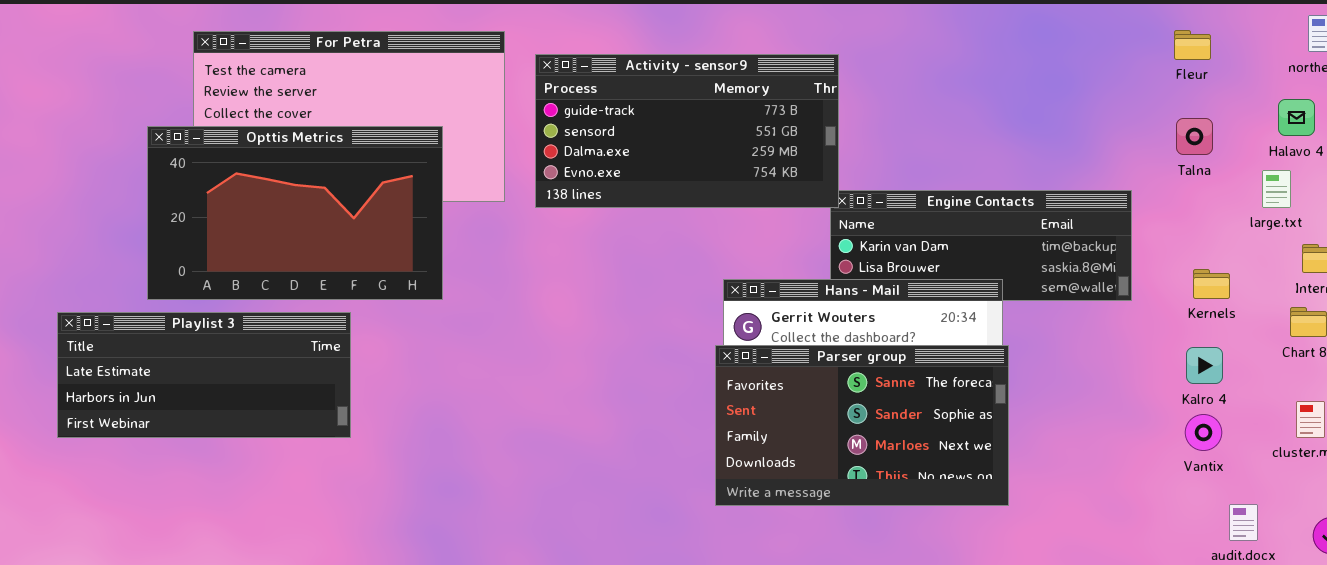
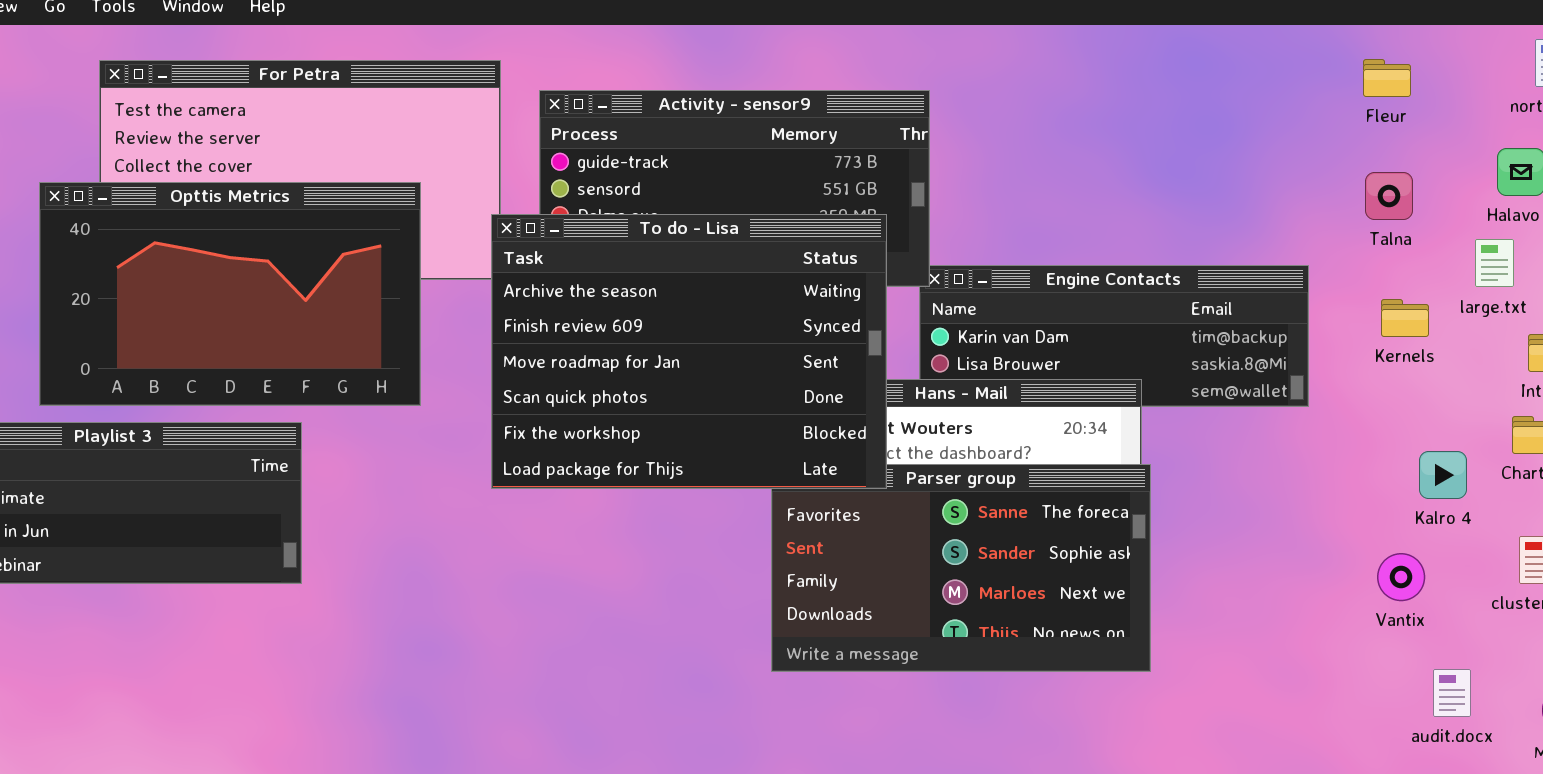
To do - Lisa: none -> [491,214,887,489], opened
Kernels: [1193,269,1230,299] -> [1381,299,1429,337], moved
Kalro 4: [1186,347,1223,384] -> [1419,451,1467,499], moved

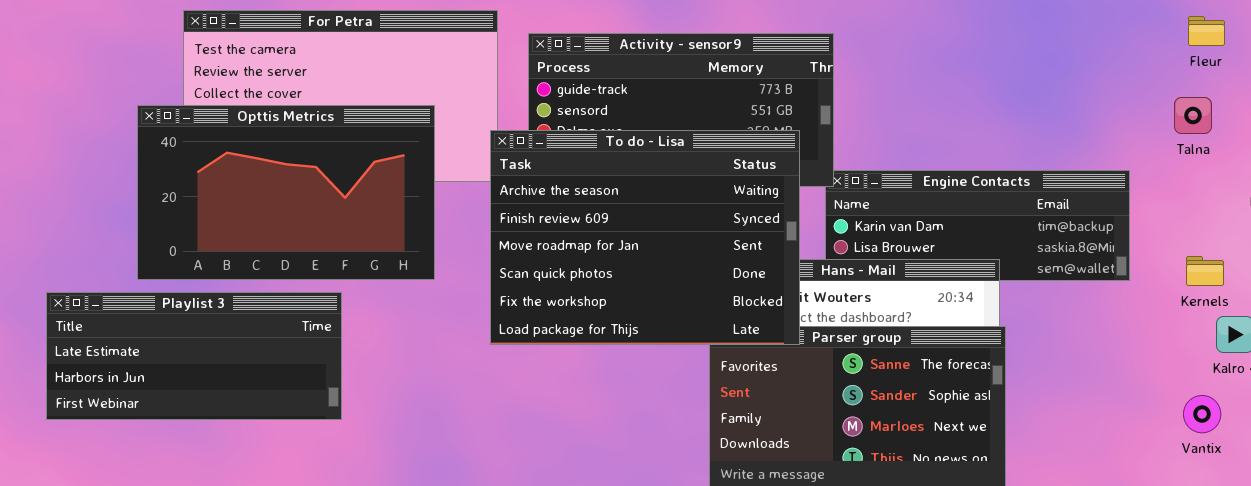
Fleur: [1363,59,1411,97] -> [1188,16,1225,46], moved
Kernels: [1381,299,1429,337] -> [1186,256,1224,286], moved

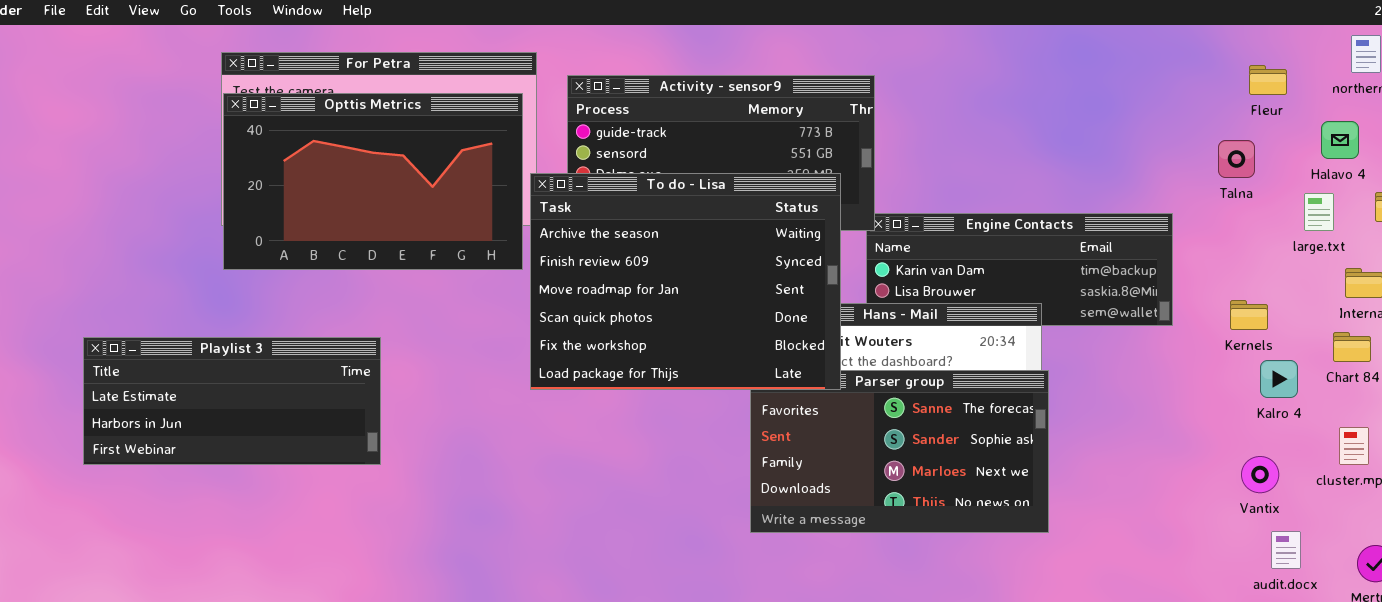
Fleur: [1188,16,1225,46] -> [1249,65,1287,95], moved
Opttis Metrics: [137,105,435,280] -> [223,93,523,270], moved
Vantix: [1183,395,1221,433] -> [1241,456,1279,493], moved

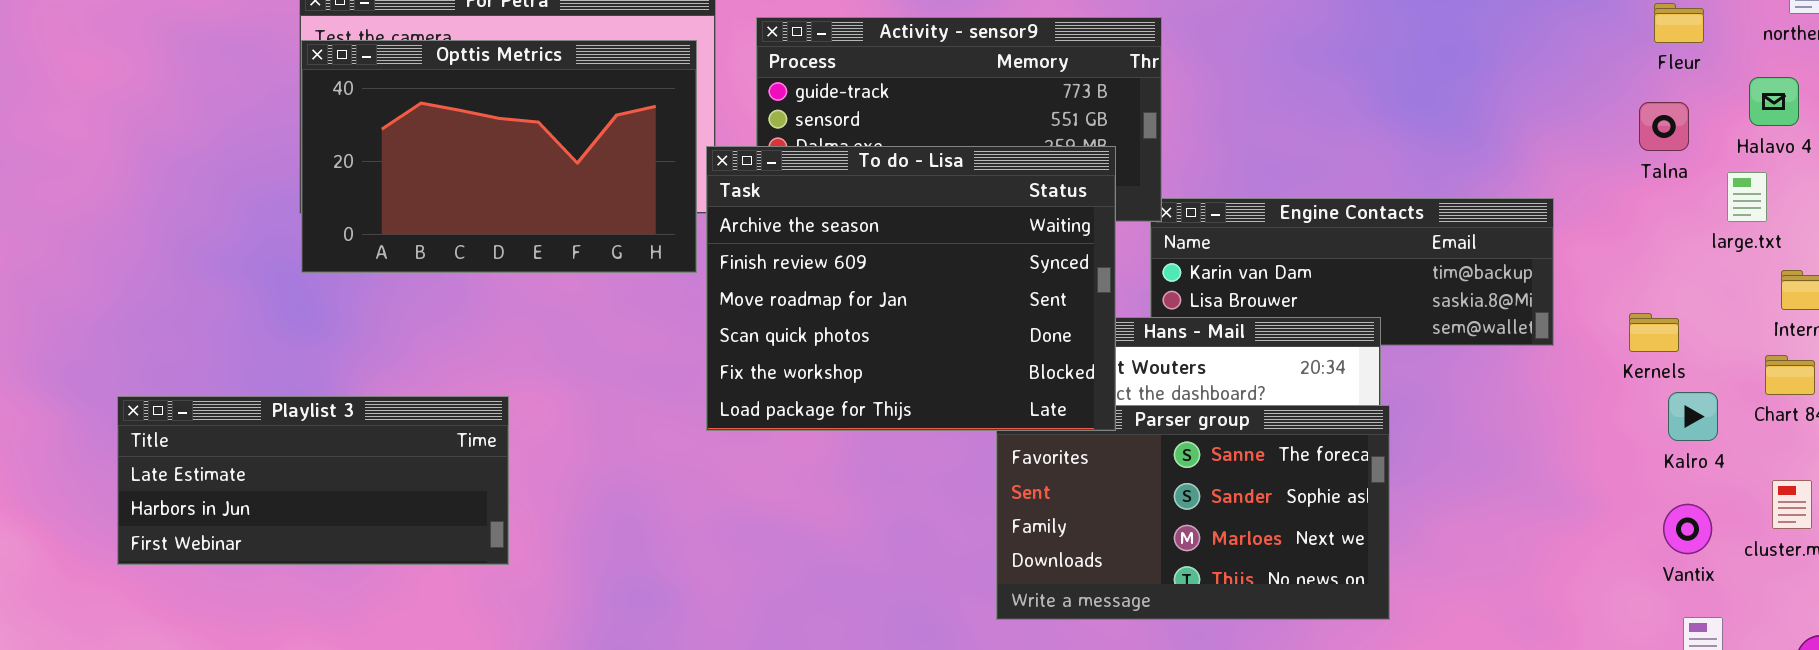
Talna: [1218,140,1255,178] -> [1639,102,1689,151], moved
Playlist 3: [83,337,381,465] -> [117,396,509,565], moved
Vantix: [1241,456,1279,493] -> [1663,504,1712,554], moved

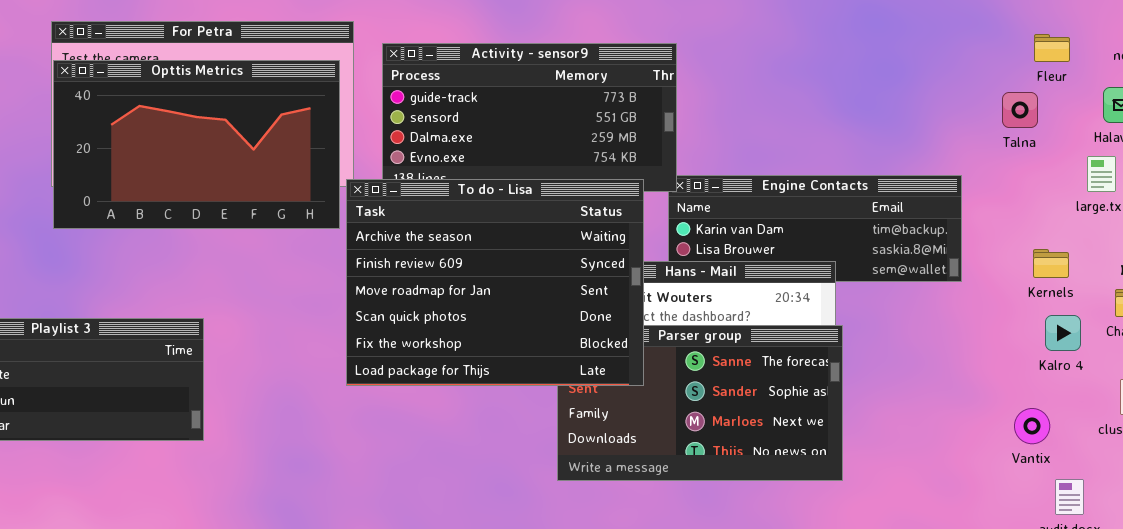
Talna: [1639,102,1689,151] -> [1002,92,1038,128], moved
To do - Lisa: [706,146,1116,431] -> [346,179,644,386], moved
Kernels: [1629,313,1679,352] -> [1033,249,1069,278], moved
Vantix: [1663,504,1712,554] -> [1014,408,1050,444], moved

